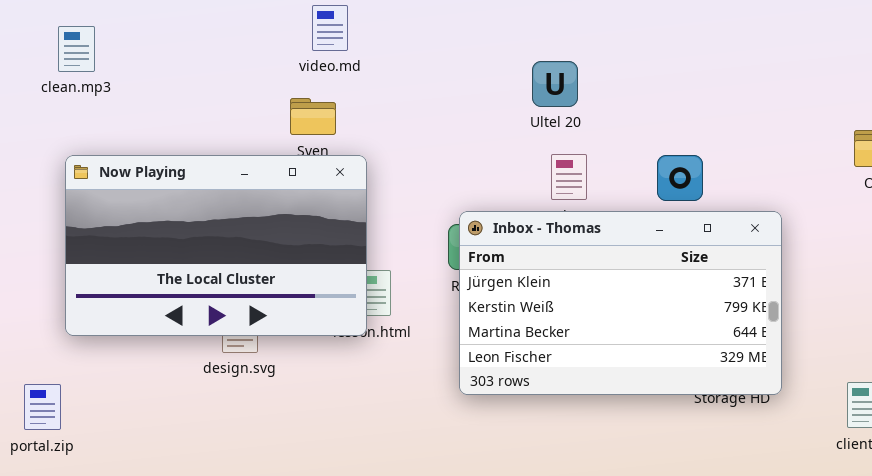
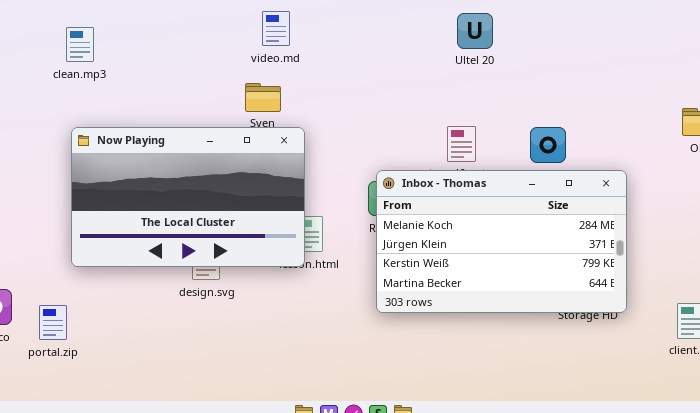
Ultel 20: [532,61,578,107] -> [457,13,493,49], moved
Inbox - Thomas: [459,211,782,395] -> [376,170,627,313], scrolled up 1 row

